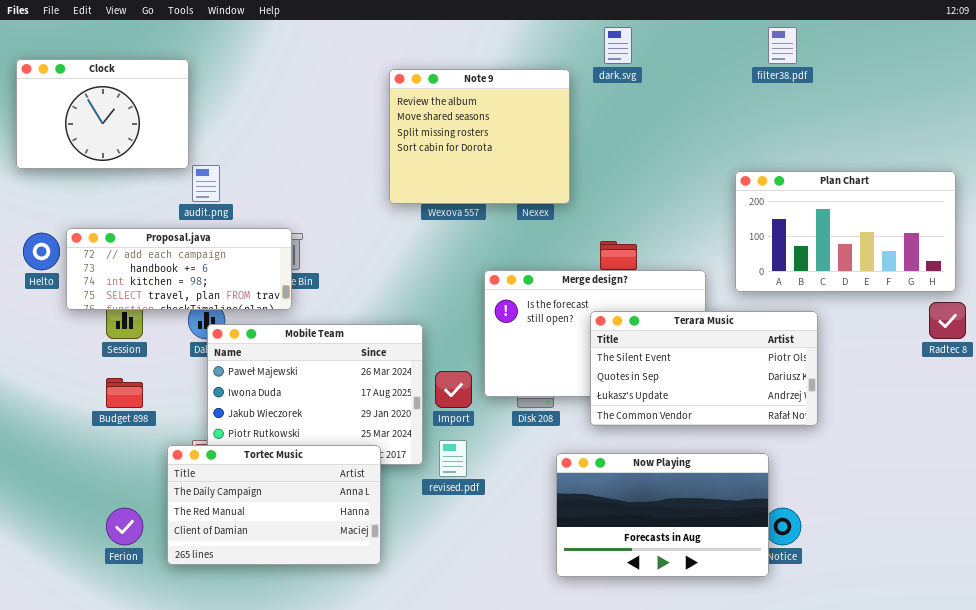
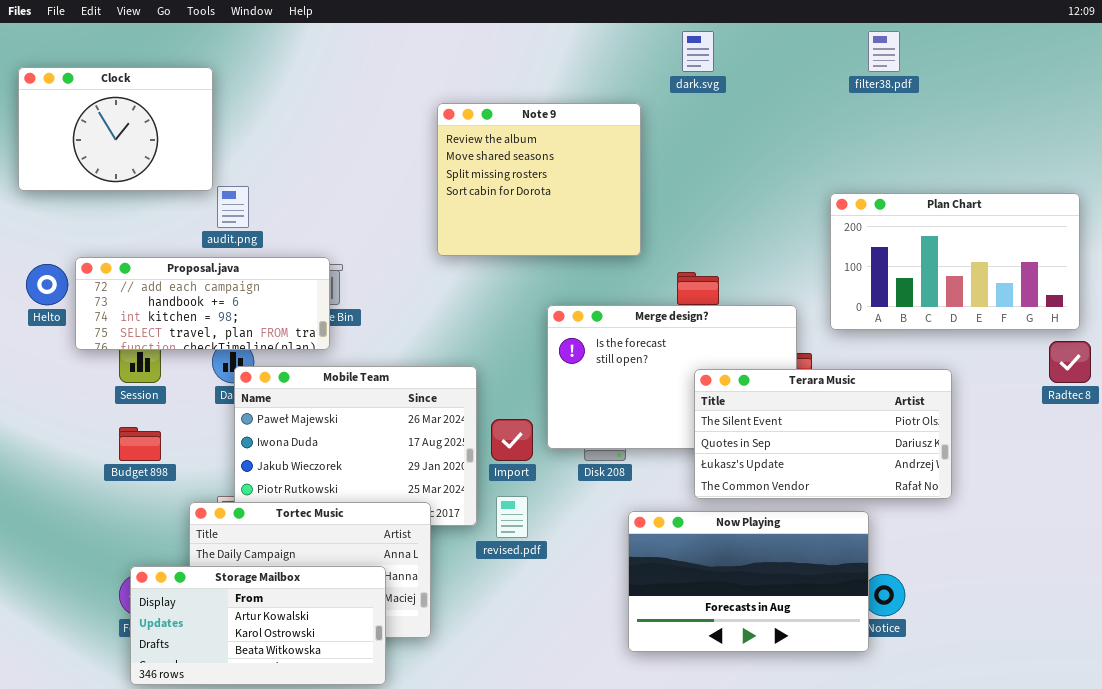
Note 9: [389,69,570,204] -> [437,103,641,256], moved
Terara Music: [590,311,818,426] -> [694,369,952,499], moved
Storage Mailbox: none -> [130,566,386,685], opened

